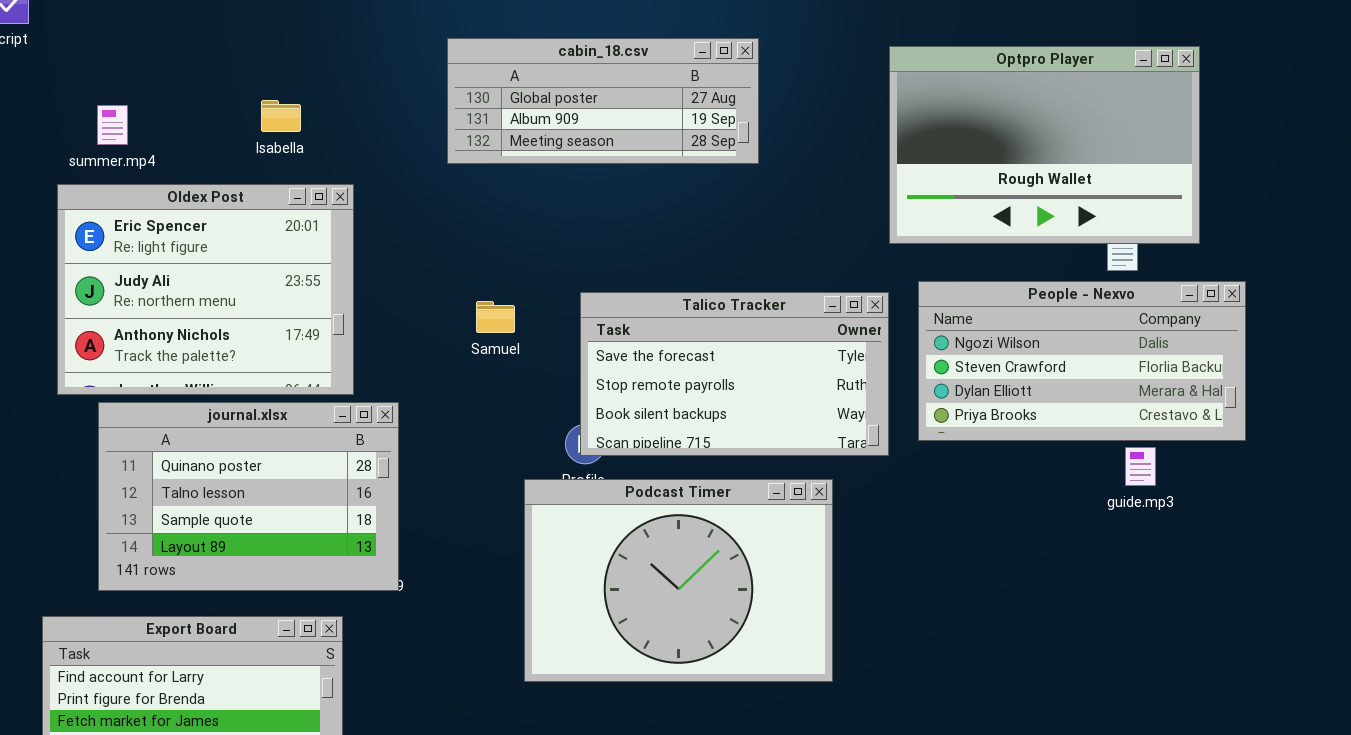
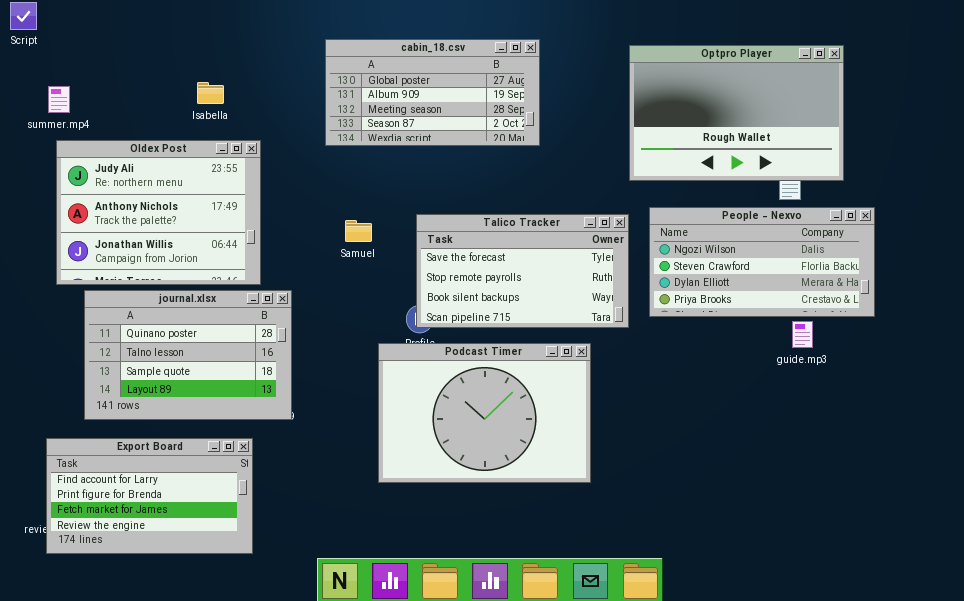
cabin_18.csv: [447,38,759,164] -> [325,39,540,146], resized
summer.mp4: [97,105,128,145] -> [48,86,70,113], moved
Oldex Post: [57,184,354,395] -> [56,140,261,285], scrolled down 1 row

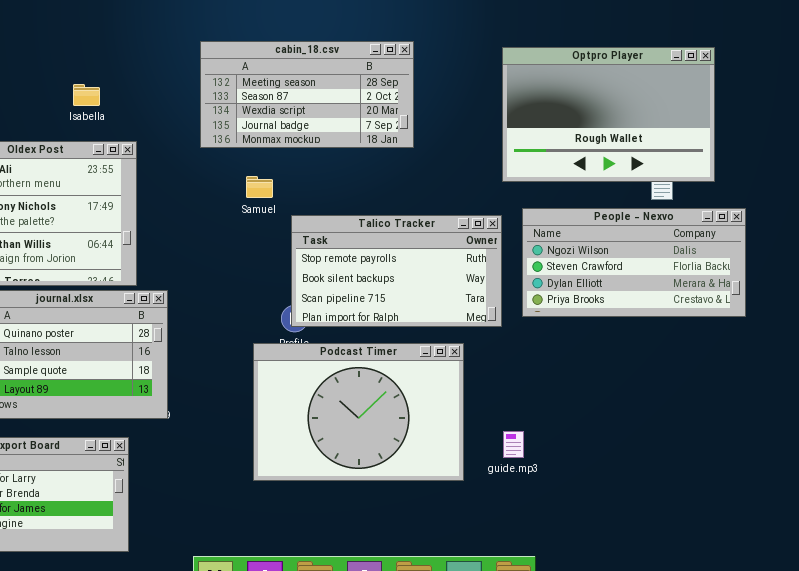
cabin_18.csv: [325,39,540,146] -> [200,41,414,148], scrolled down 2 rows
Talico Tracker: [416,214,629,328] -> [291,215,502,327], scrolled down 1 row
Samuel: [345,220,372,242] -> [246,176,273,198], moved
guide.mp3: [792,321,813,348] -> [503,431,524,458], moved

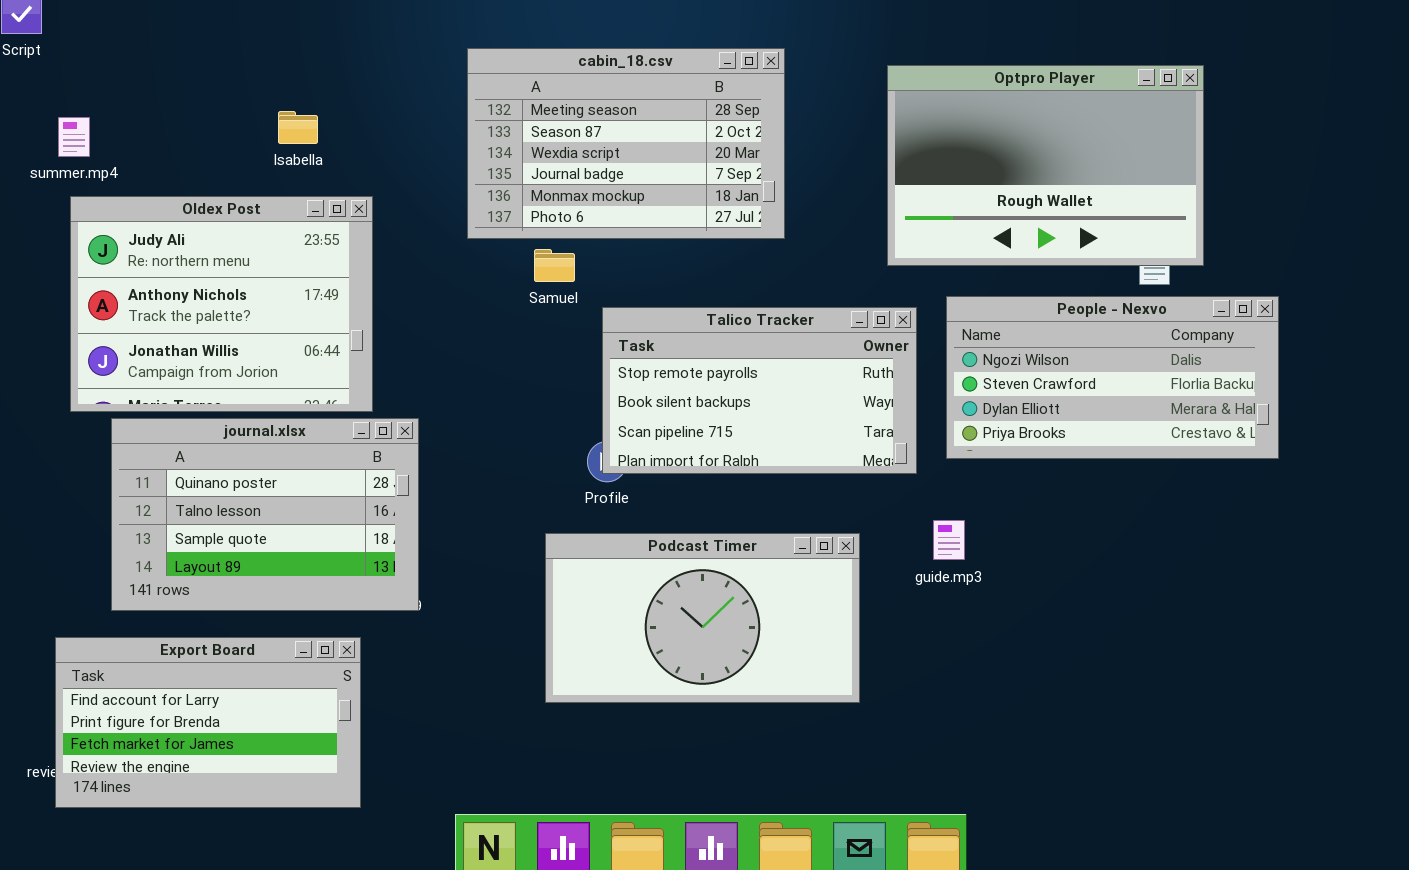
cabin_18.csv: [200,41,414,148] -> [467,48,785,239], resized
Optpro Player: [502,47,715,182] -> [887,65,1204,266], moved
Podcast Timer: [253,343,464,481] -> [545,533,860,703], resized
guide.mp3: [503,431,524,458] -> [933,520,965,560], moved

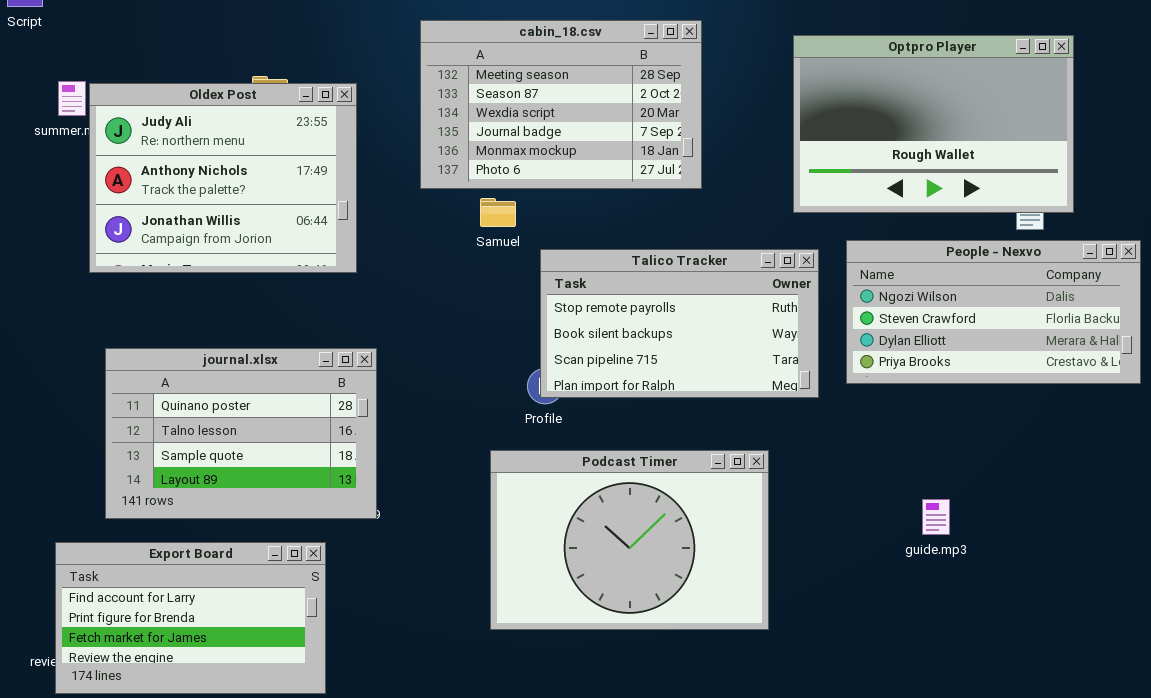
Oldex Post: [70,196,373,412] -> [89,83,357,273], moved
guide.mp3: [933,520,965,560] -> [922,499,950,535], moved
Podcast Timer: [545,533,860,703] -> [490,450,769,630], resized

